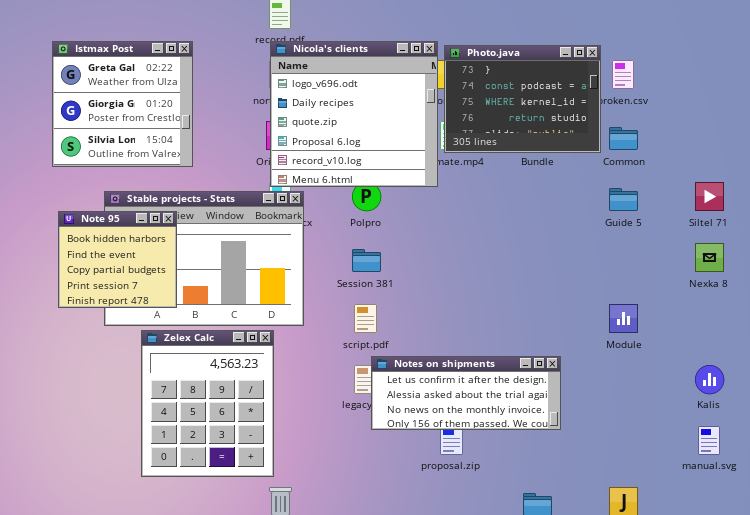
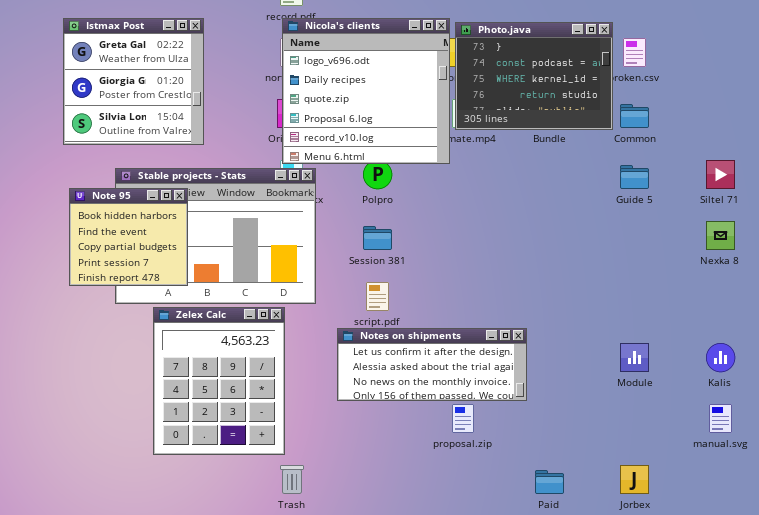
Module: [609,304,638,333] -> [620,343,649,372], moved
Notes on shipments: [371,356,561,430] -> [337,328,527,401], moved

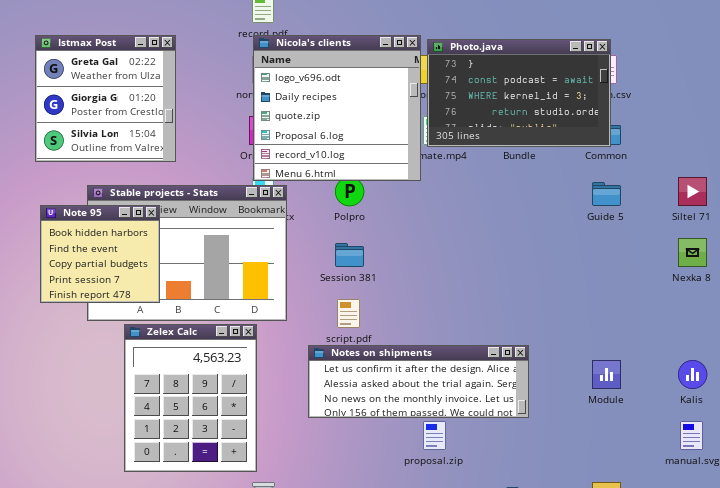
Photo.java: [455,22,613,130] -> [427,39,611,147], resized
Notes on shipments: [337,328,527,401] -> [308,345,529,418], resized

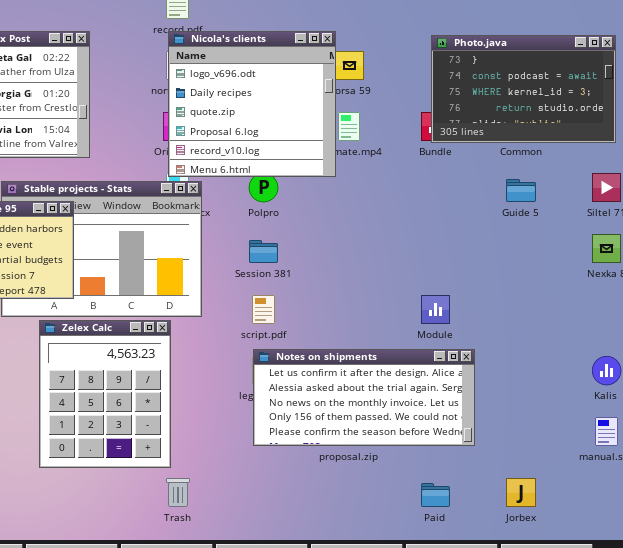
Photo.java: [427,39,611,147] -> [431,35,616,143], moved
Notes on shipments: [308,345,529,418] -> [253,349,475,446], moved, resized
Module: [592,360,621,389] -> [421,295,450,324], moved

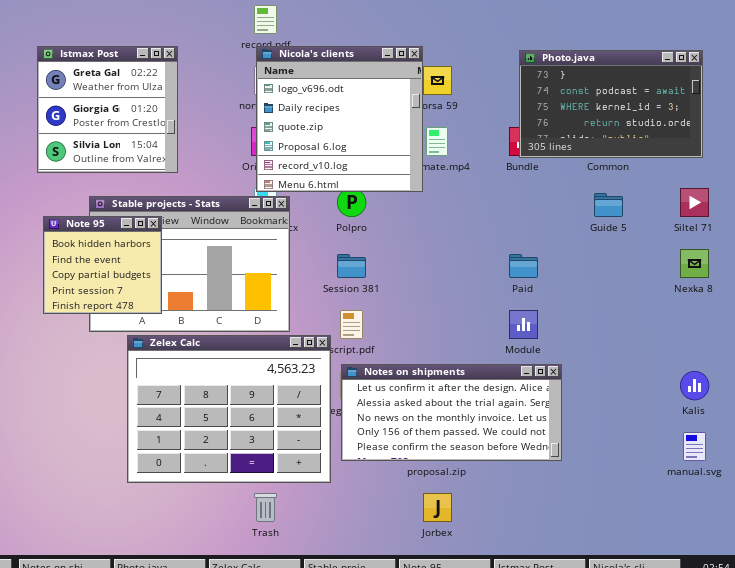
Zelex Calc: [39,320,171,468] -> [127,335,331,483], resized
Jorbex: [506,478,536,507] -> [423,493,452,522], moved
Paid: [421,483,450,507] -> [509,254,538,278], moved

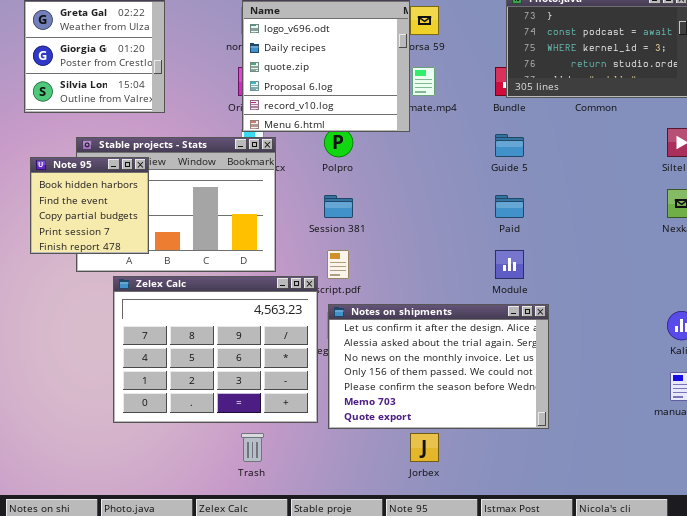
Guide 5: [594,193,623,217] -> [495,134,524,157], moved
Notes on shipments: [341,364,562,461] -> [328,304,549,429], resized

